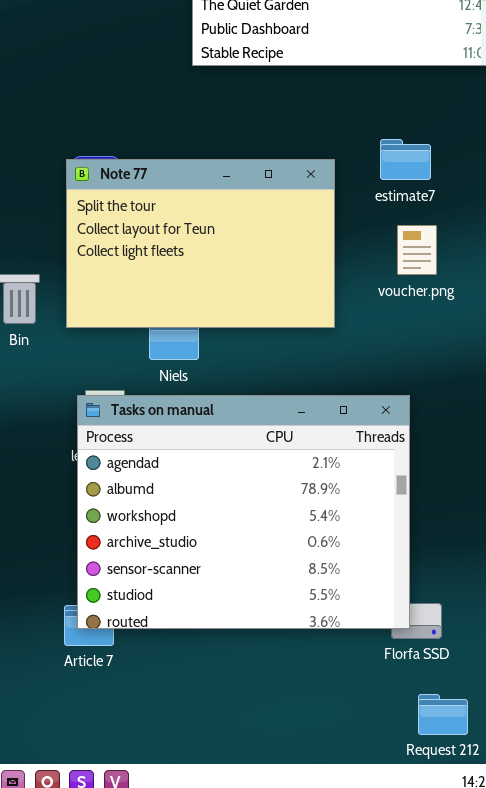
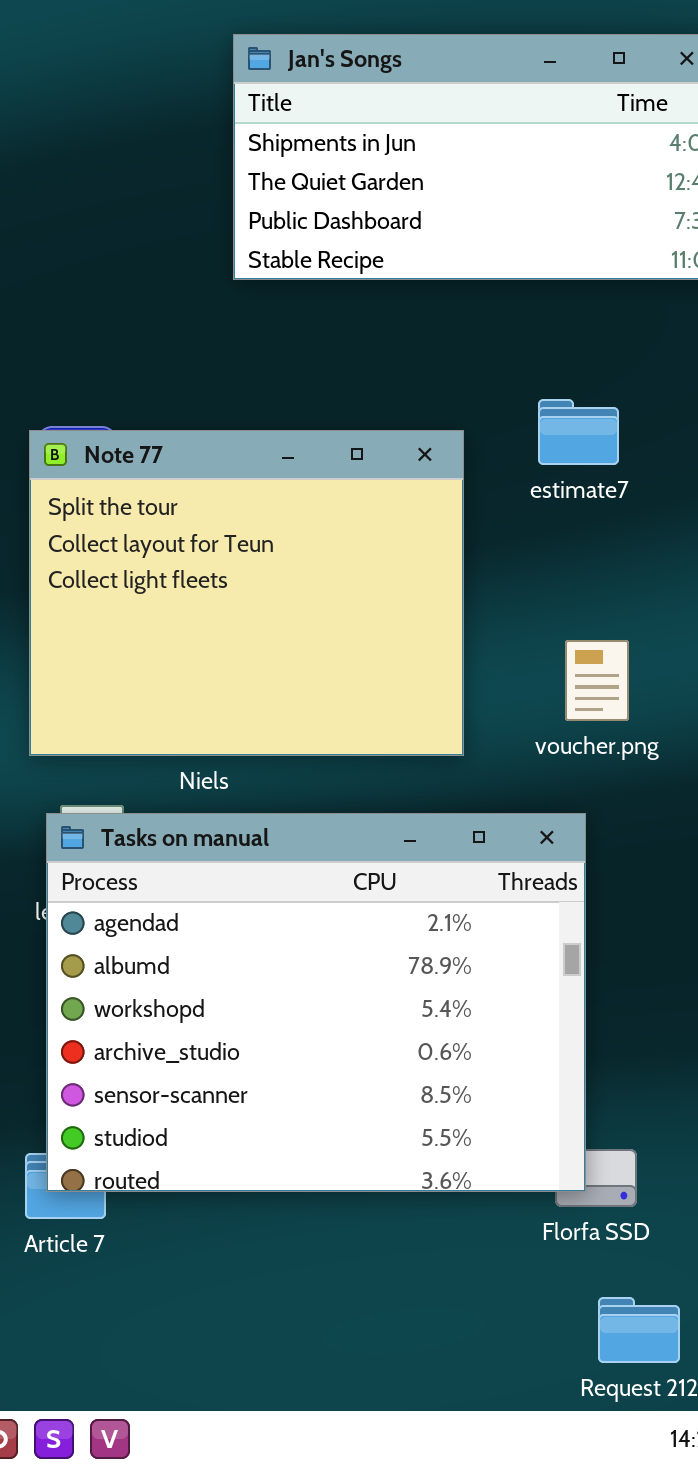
Note 77: [66,159,335,328] -> [29,430,464,756], resized
voucher.png: [397,225,437,275] -> [565,640,629,721], moved

